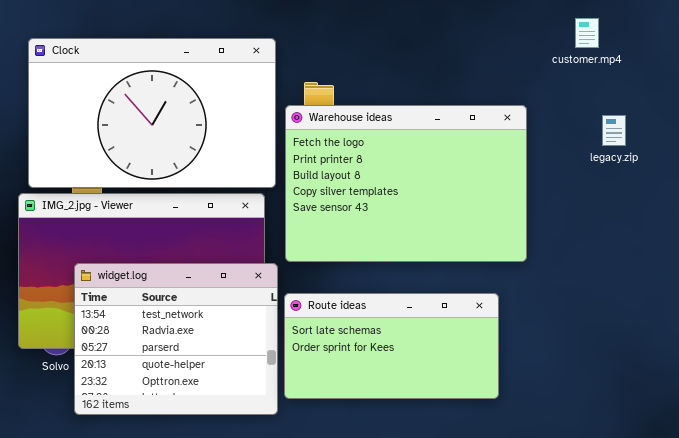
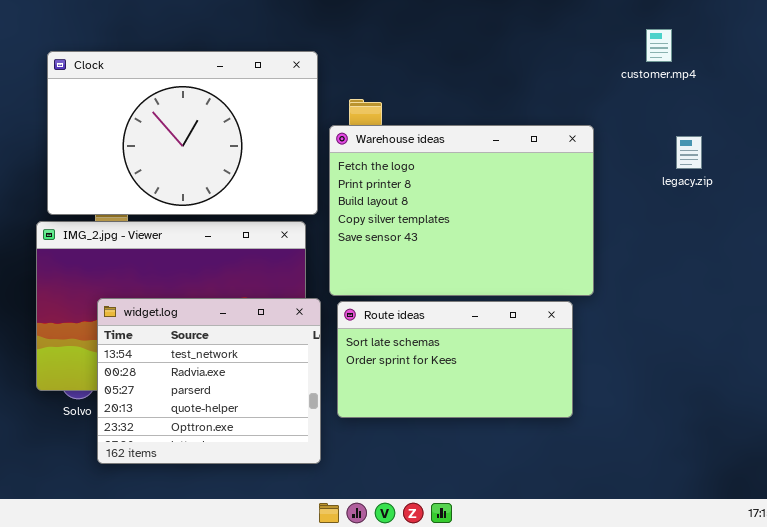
Route ideas: [284,293,499,399] -> [337,301,573,418], moved

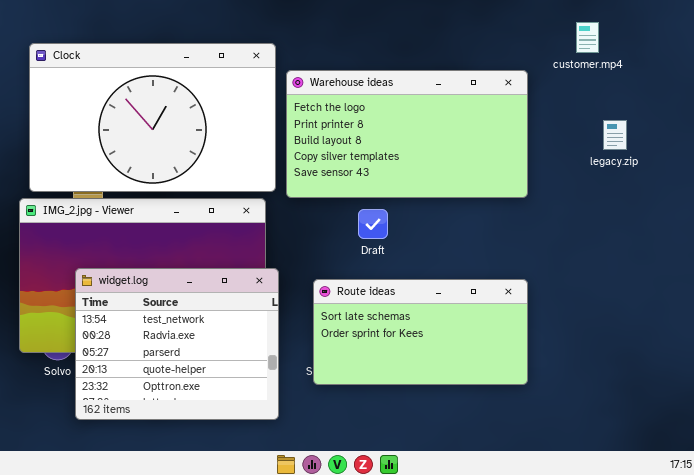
Warehouse ideas: [329,125,594,296] -> [286,70,528,198], moved, resized
Route ideas: [337,301,573,418] -> [313,279,528,385], moved

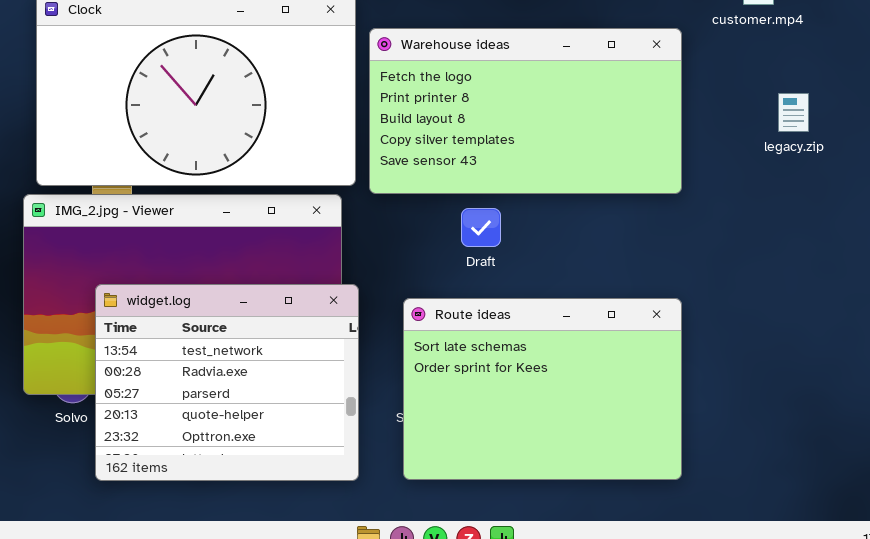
Route ideas: [313,279,528,385] -> [403,298,682,480], resized

